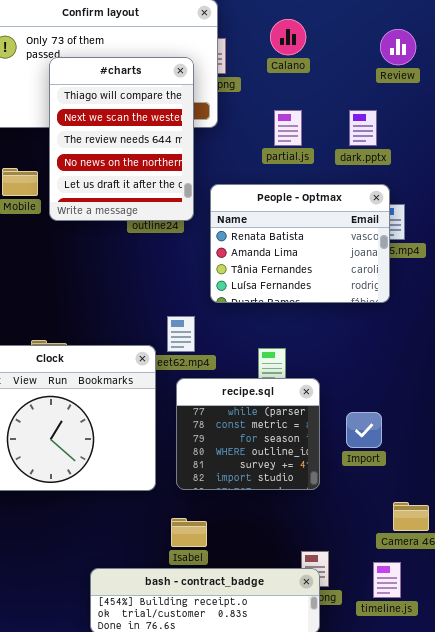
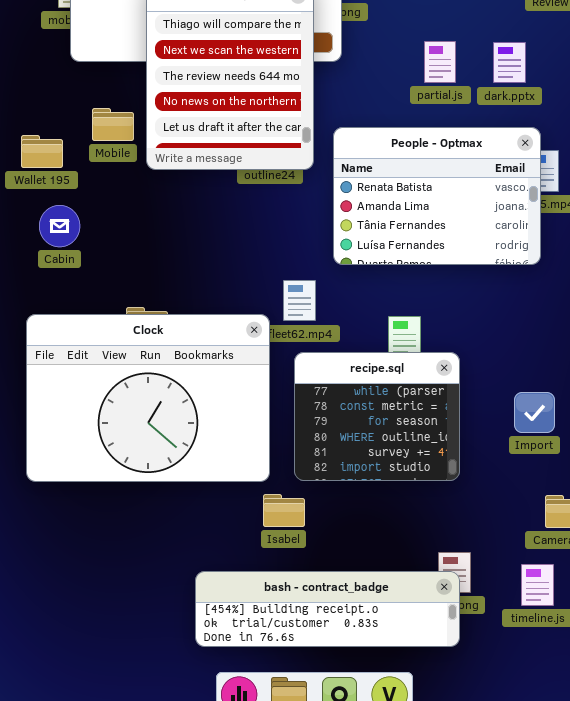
partial.js: [274,110,302,146] -> [424,41,456,83], moved
Import: [346,412,382,448] -> [514,392,555,433], moved
Isabel: [171,518,207,547] -> [263,494,305,527], moved

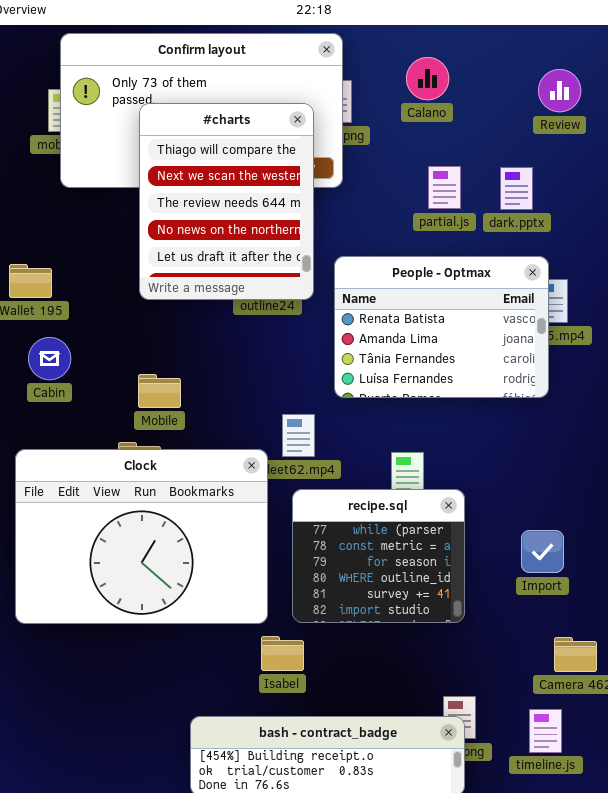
Mobile: [92,108,134,141] -> [138,374,181,408], moved

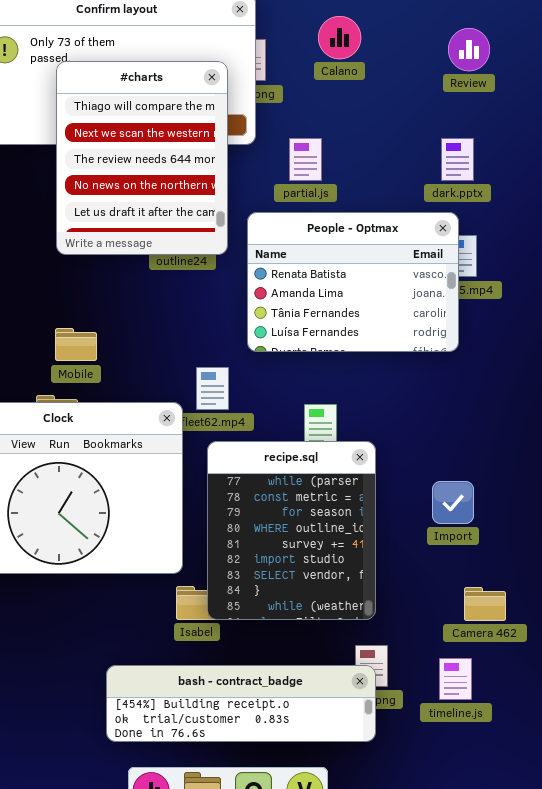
partial.js: [428,166,461,209] -> [289,138,322,181], moved
dark.pptx: [500,167,533,210] -> [441,138,474,181], moved
recipe.sql: [292,489,465,623] -> [207,441,376,620], resized

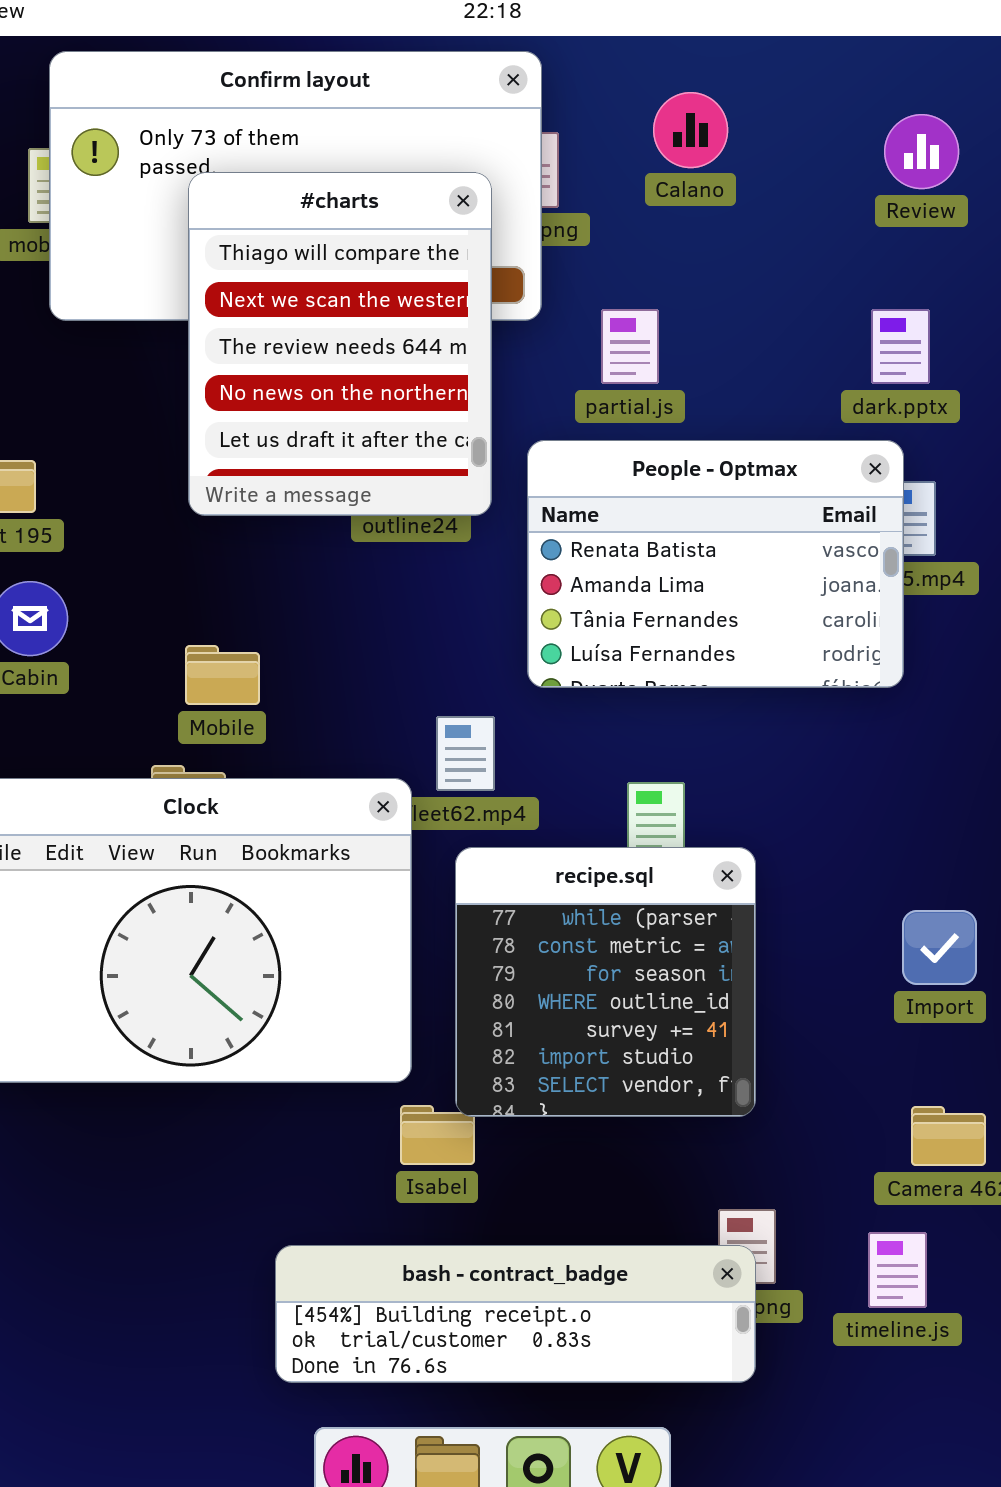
recipe.sql: [207,441,376,620] -> [455,847,756,1117], resized
Import: [432,481,474,524] -> [902,910,977,985], moved

